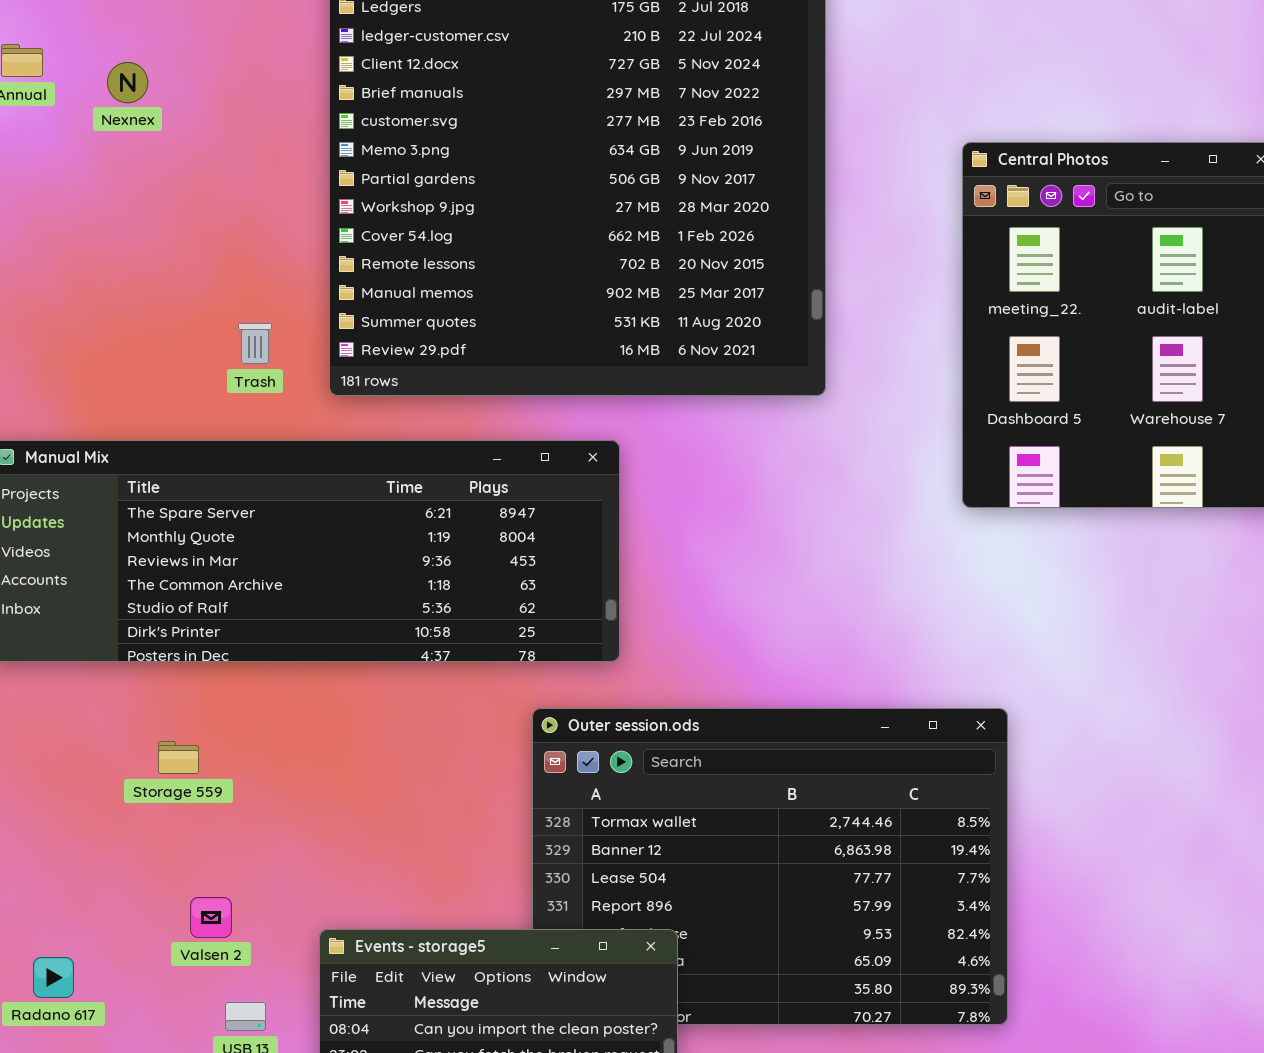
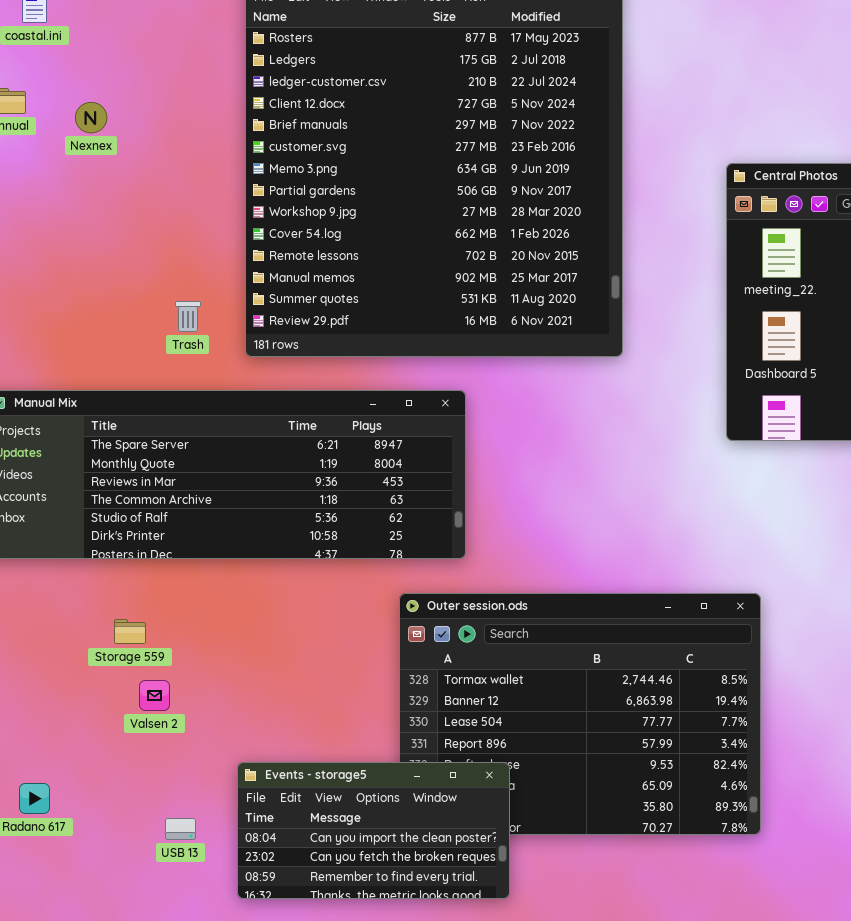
Valsen 2: [190,897,232,938] -> [139,680,170,711], moved

